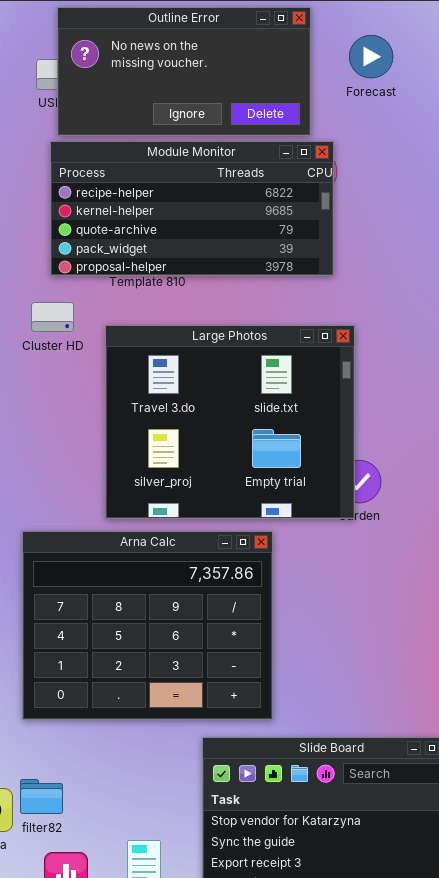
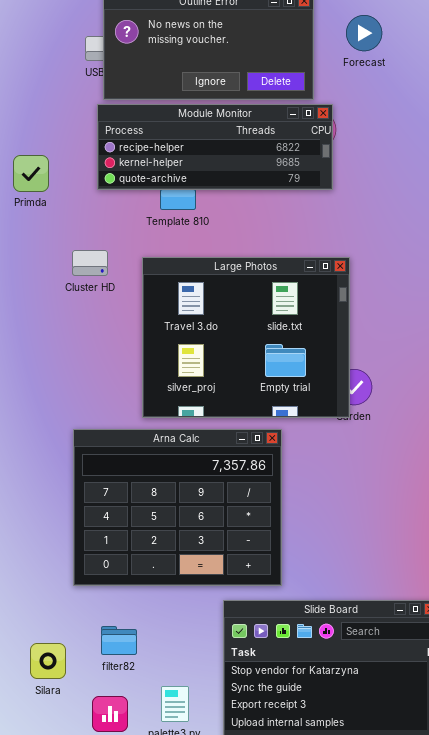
Module Monitor: [50,141,334,276] -> [97,104,333,190], resized
Cluster HD: [31,302,74,332] -> [72,250,108,276], moved
filter82: [20,779,63,814] -> [101,626,137,655], moved

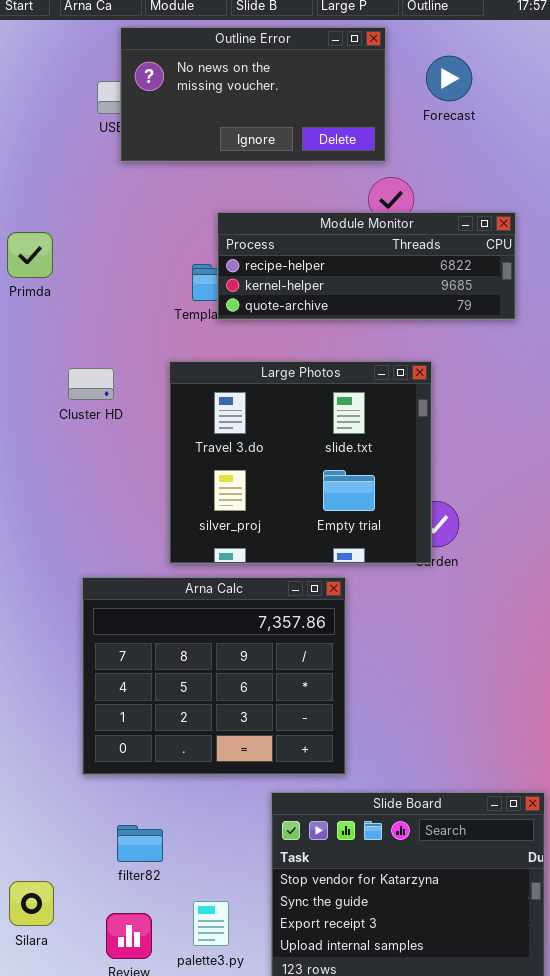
Module Monitor: [97,104,333,190] -> [217,212,516,320], moved
Cluster HD: [72,250,108,276] -> [68,368,114,400], moved
Silara: [30,643,66,679] -> [9,881,54,926], moved

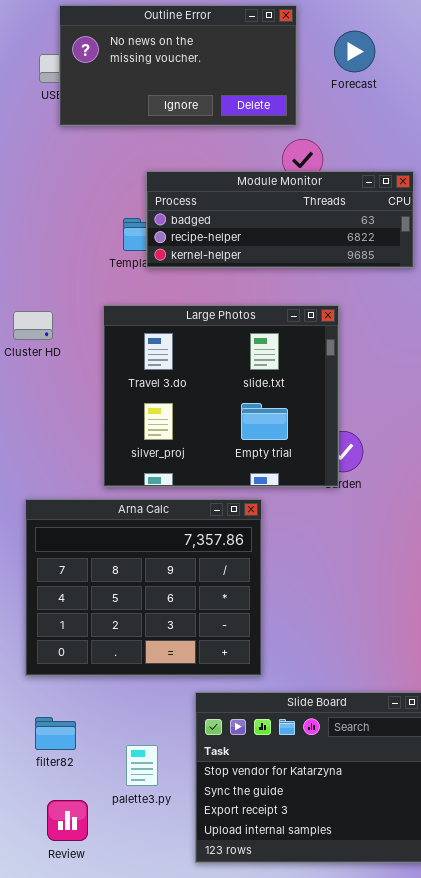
Module Monitor: [217,212,516,320] -> [146,171,414,268], scrolled up 1 row
filter82: [117,825,163,862] -> [35,717,76,750], moved
palette3.py: [193,901,229,946] -> [126,745,158,786], moved

